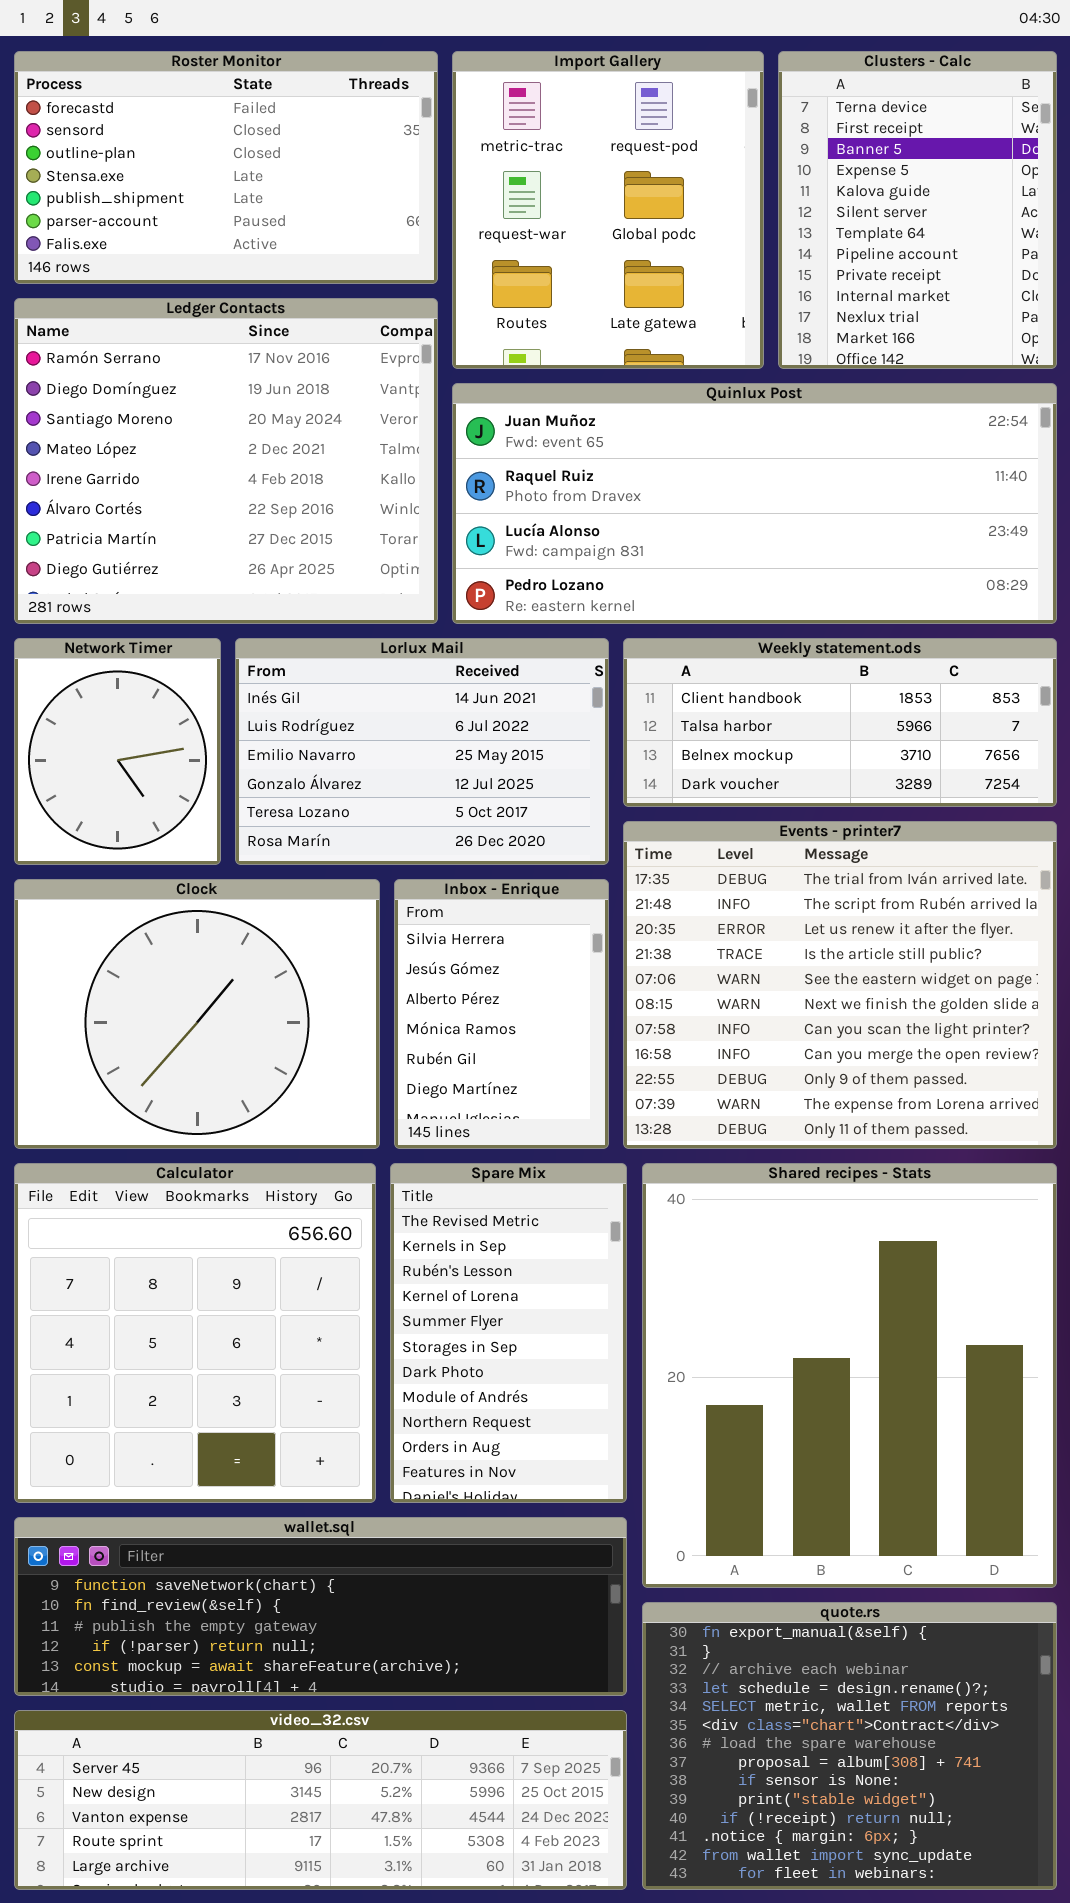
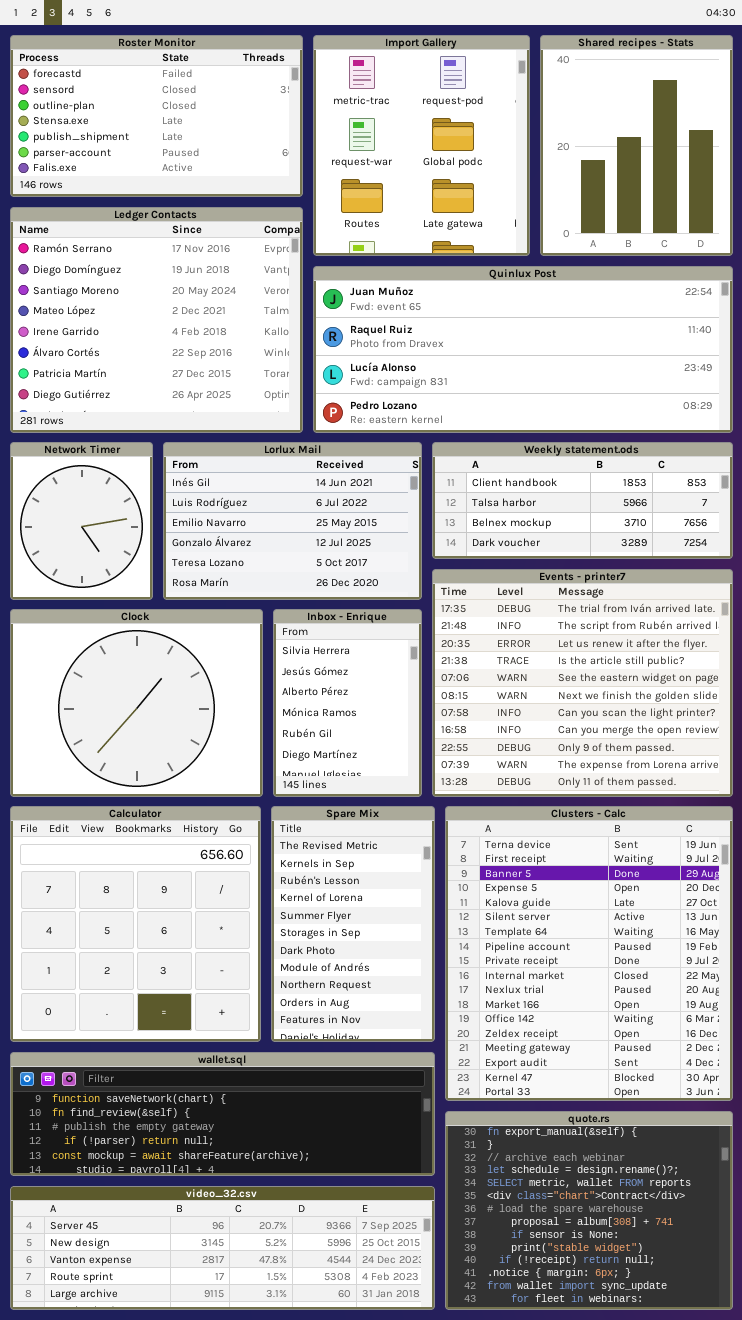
Clusters - Calc: [778,51,1057,369] -> [445,806,733,1101], moved, resized
Shared recipes - Stats: [642,1163,1057,1588] -> [540,35,733,256], moved, resized

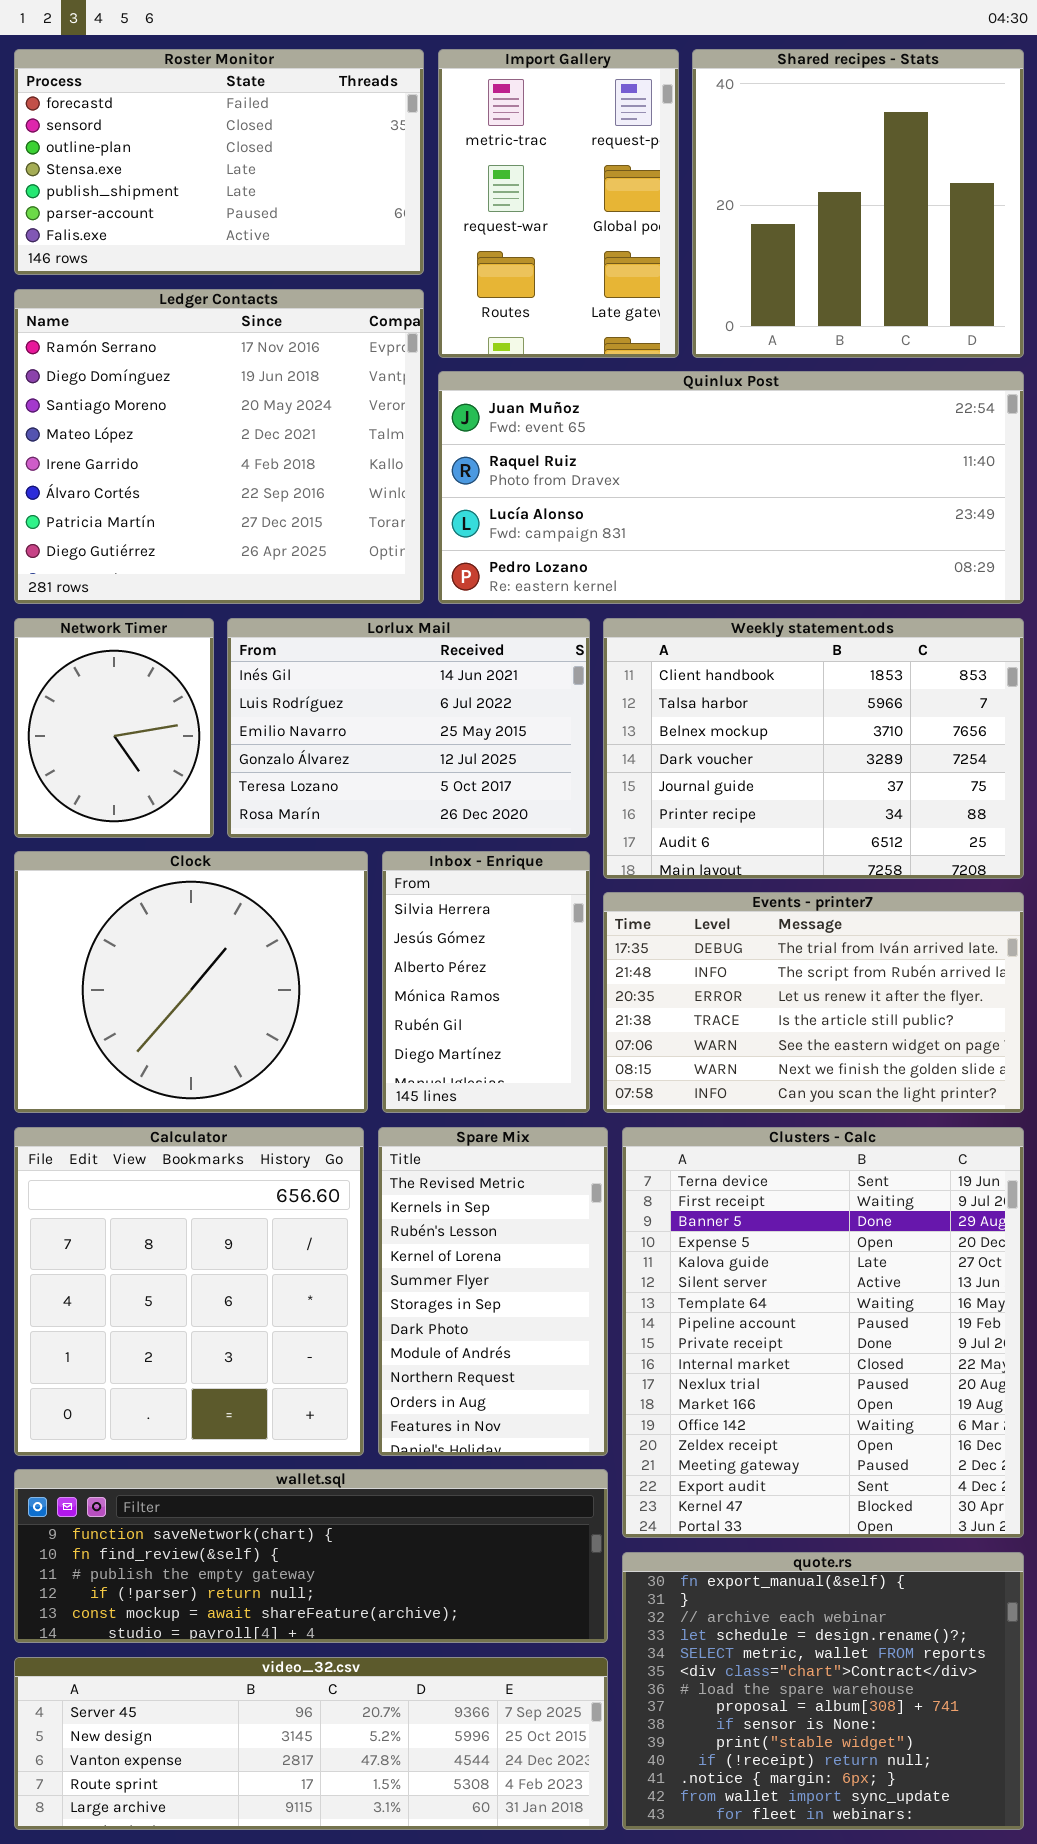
Import Gallery: [313,35,530,256] -> [438,49,679,358], resized
Shared recipes - Stats: [540,35,733,256] -> [692,49,1024,358], resized
Weekly statement.ods: [432,442,733,559] -> [603,618,1024,879], resized
Events - printer7: [432,569,733,797] -> [603,892,1024,1113], resized

